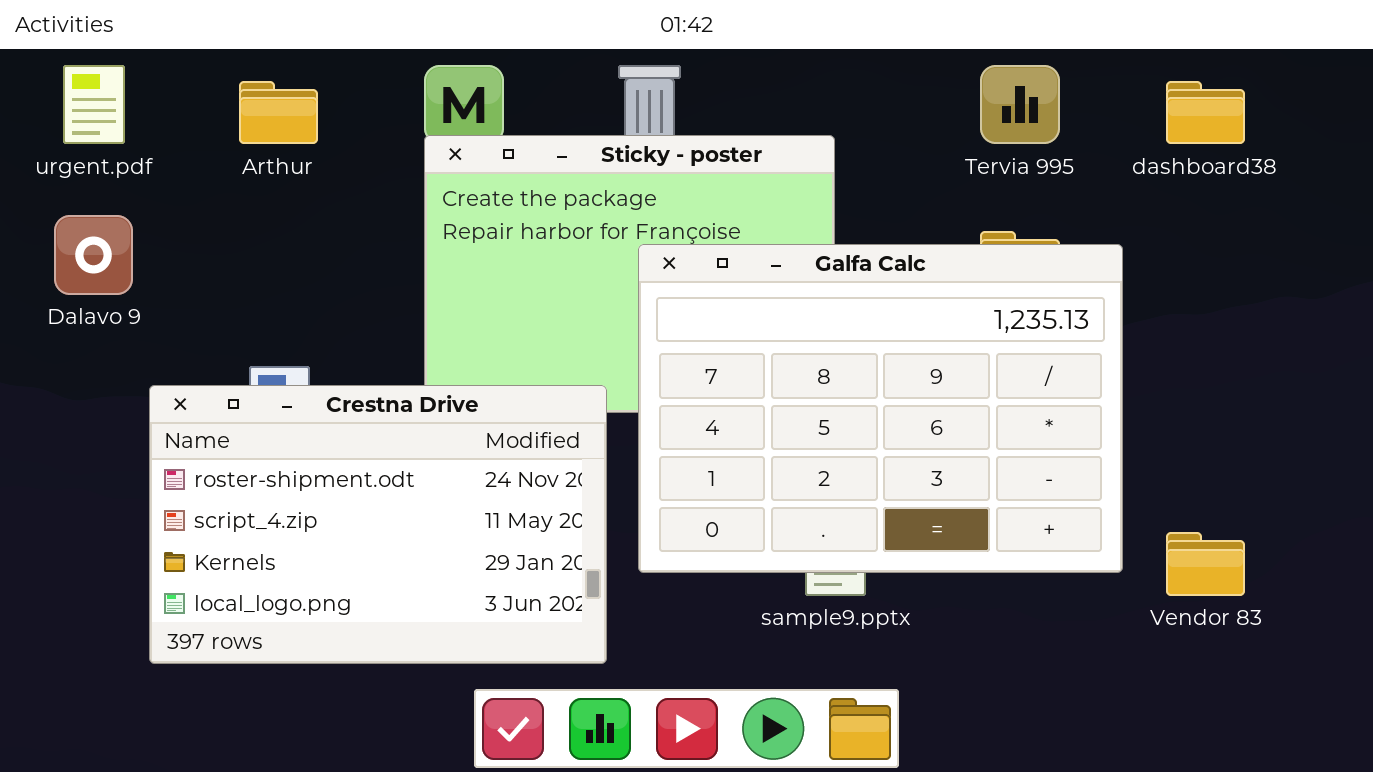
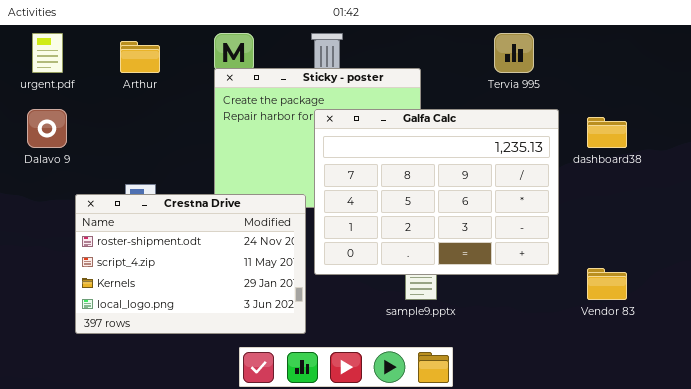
dashboard38: [1166,81,1245,144] -> [587,117,627,148], moved
Galfa Calc: [638,244,1123,573] -> [314,109,559,275], moved

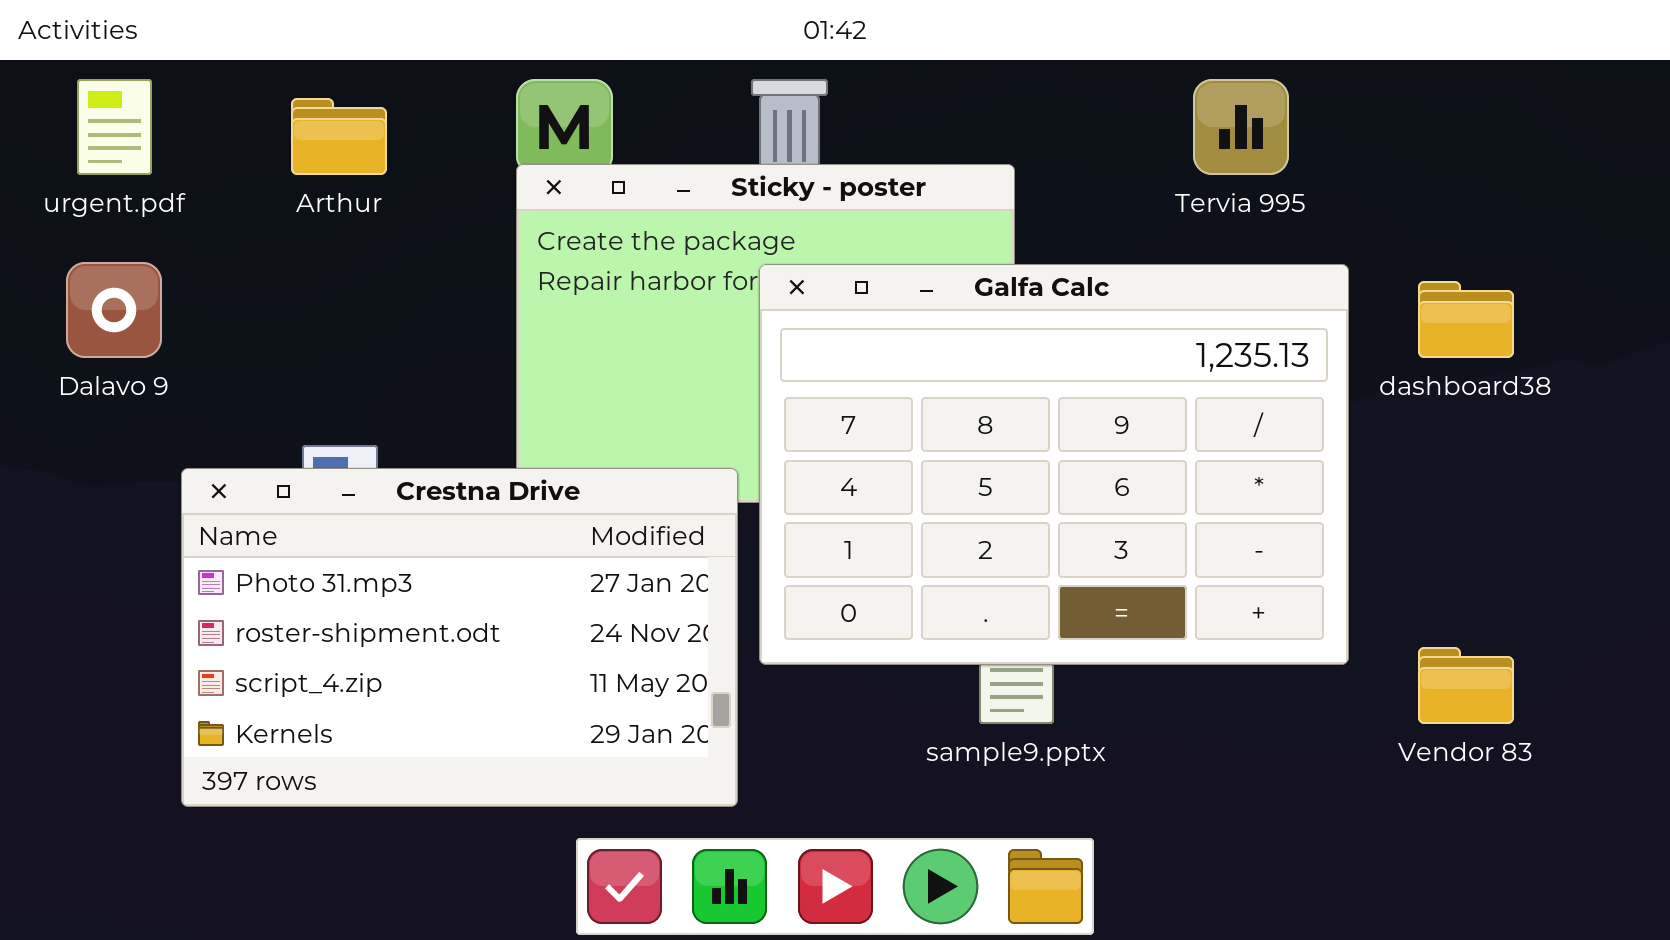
Crestna Drive: [75,194,306,334] -> [181,468,738,807], scrolled up 1 row

